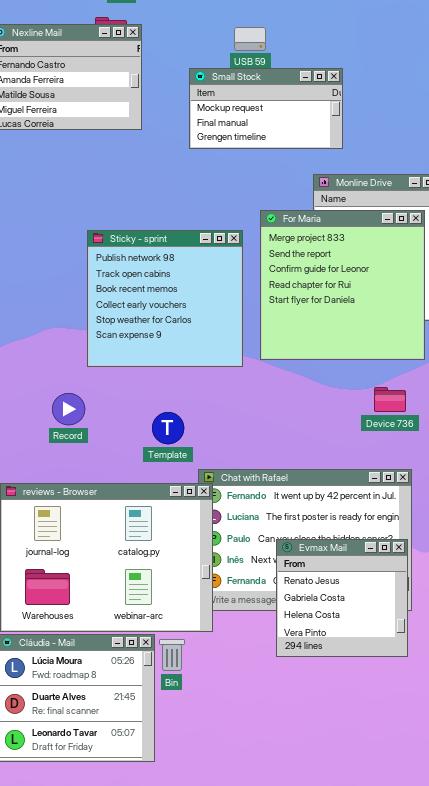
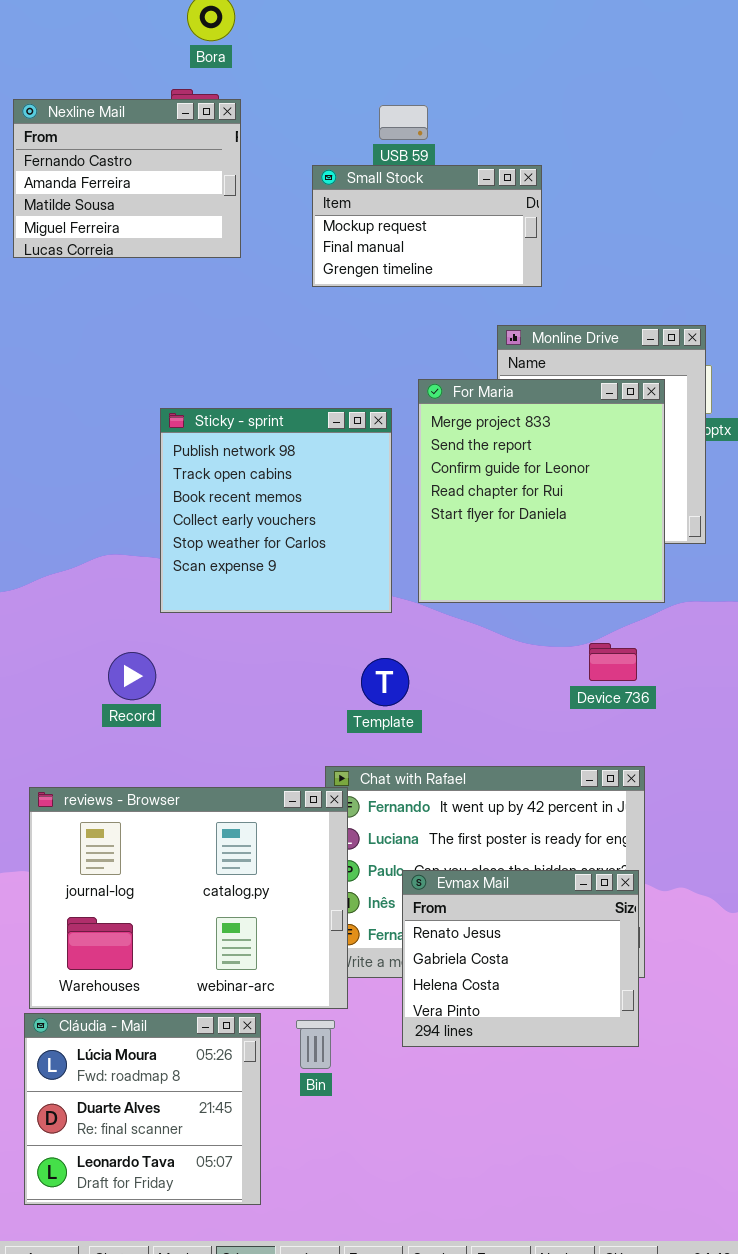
Template: [152,412,184,444] -> [361,658,409,706], moved
Evmax Mail: [276,539,408,657] -> [402,870,639,1047], resized
Bin: [159,639,185,671] -> [296,1020,335,1069], moved

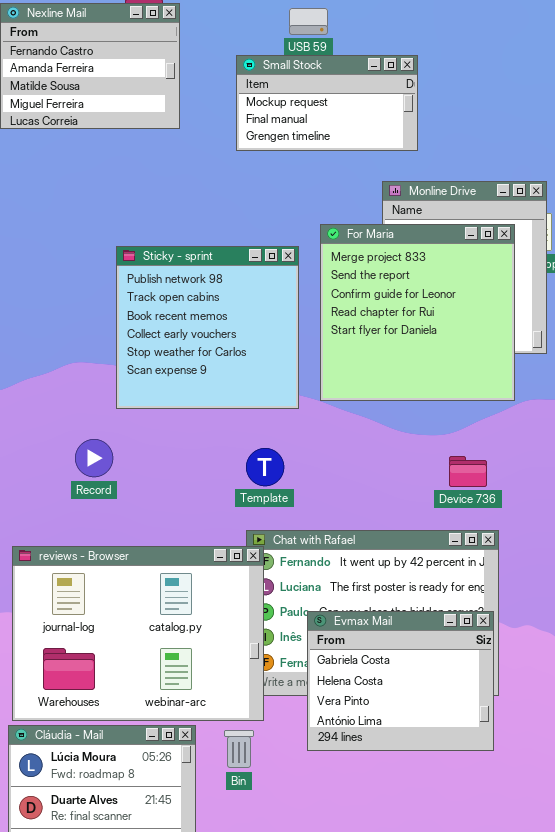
Device 736: [589,643,637,681] -> [449,456,487,487], moved
Template: [361,658,409,706] -> [246,448,284,486], moved
Evmax Mail: [402,870,639,1047] -> [307,611,494,751], scrolled down 1 row

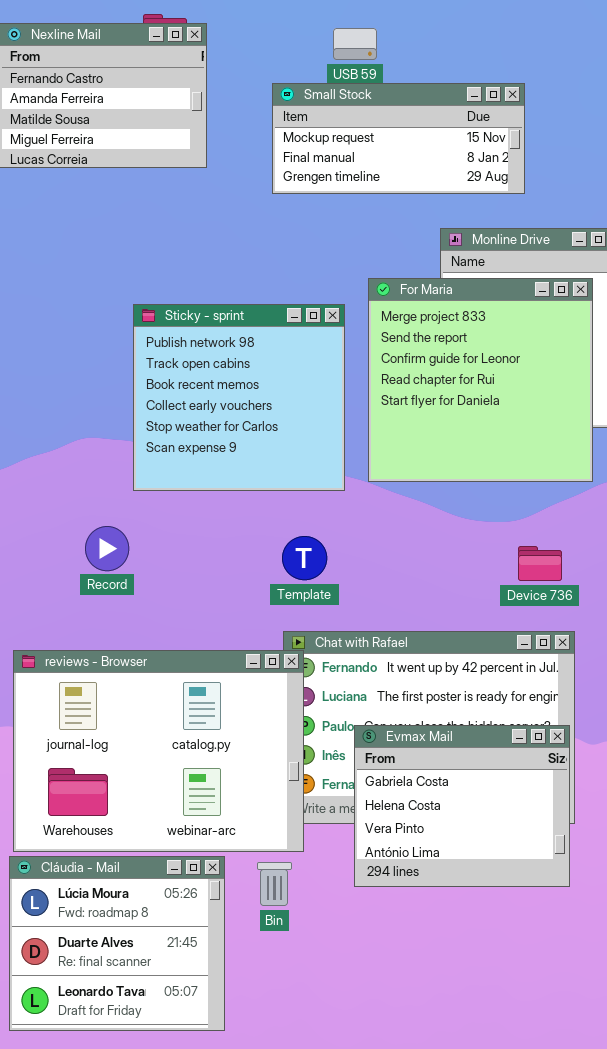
Small Stock: [236,55,418,151] -> [272,83,525,194], resized

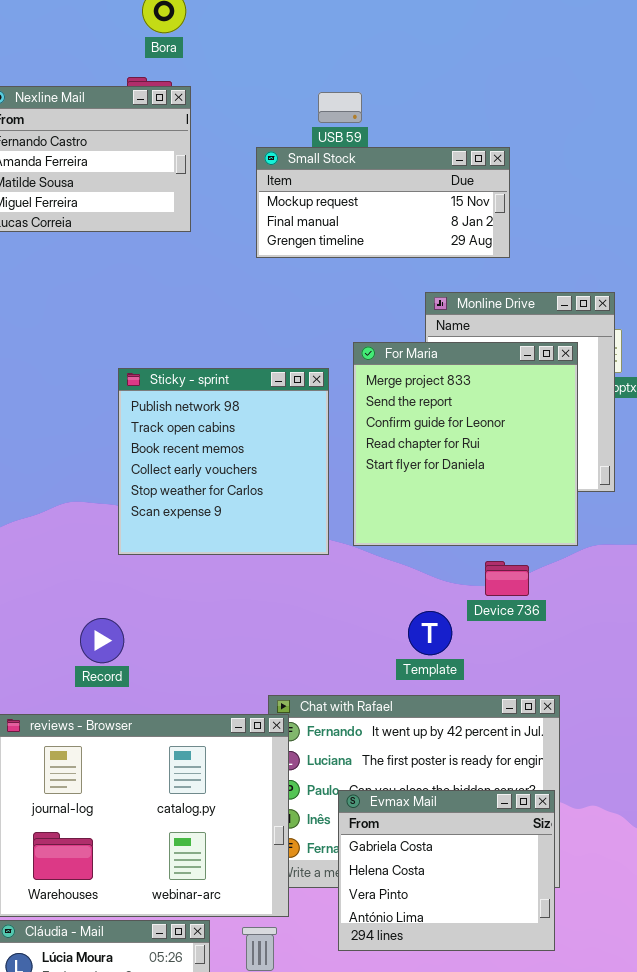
Record: [85,526,129,571] -> [80,618,124,663], moved
Template: [282,536,327,580] -> [408,611,452,655], moved
Device 736: [518,546,562,581] -> [485,561,529,596], moved

